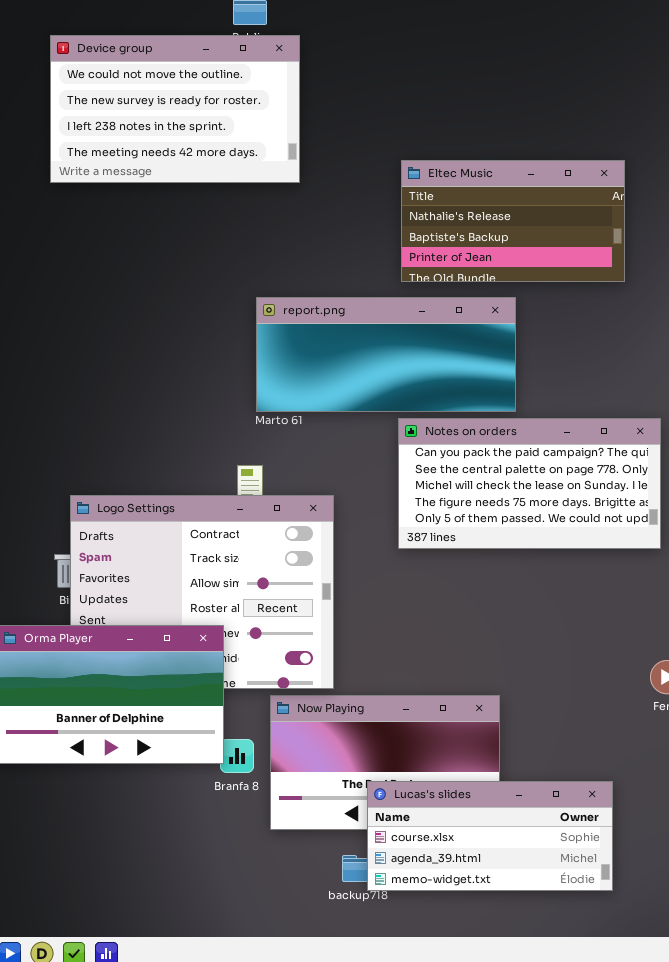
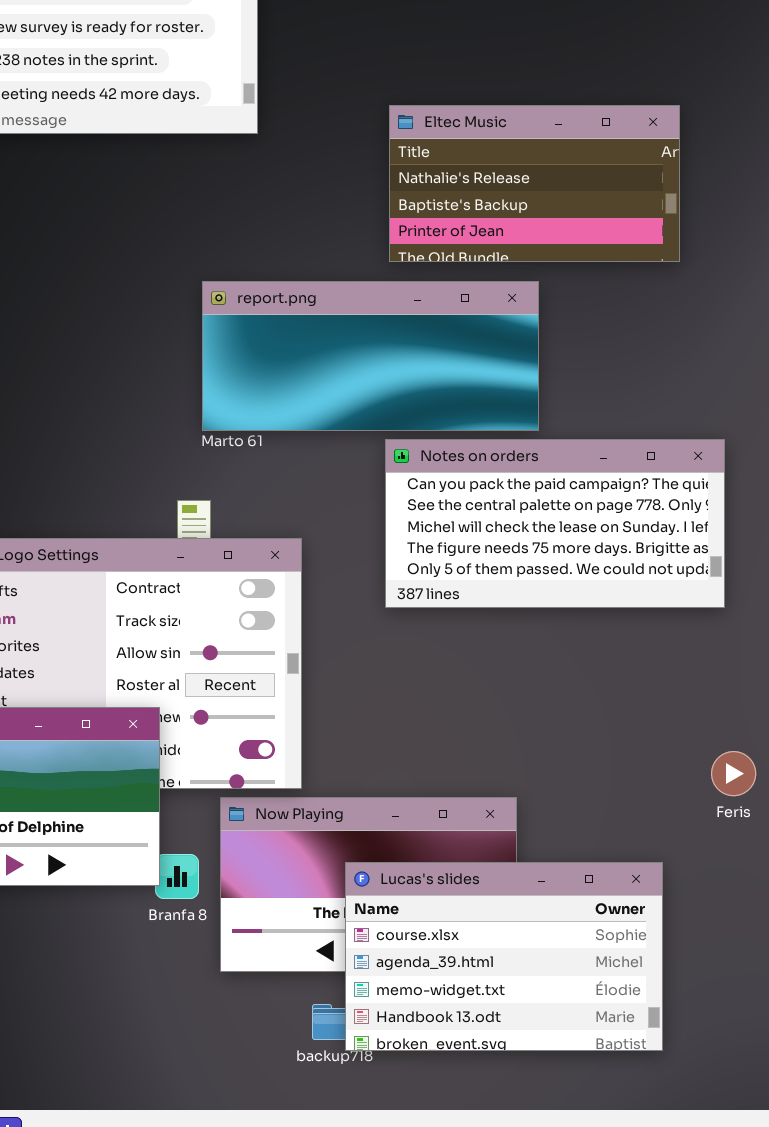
Lucas's slides: [367,781,613,891] -> [345,862,663,1051], resized

